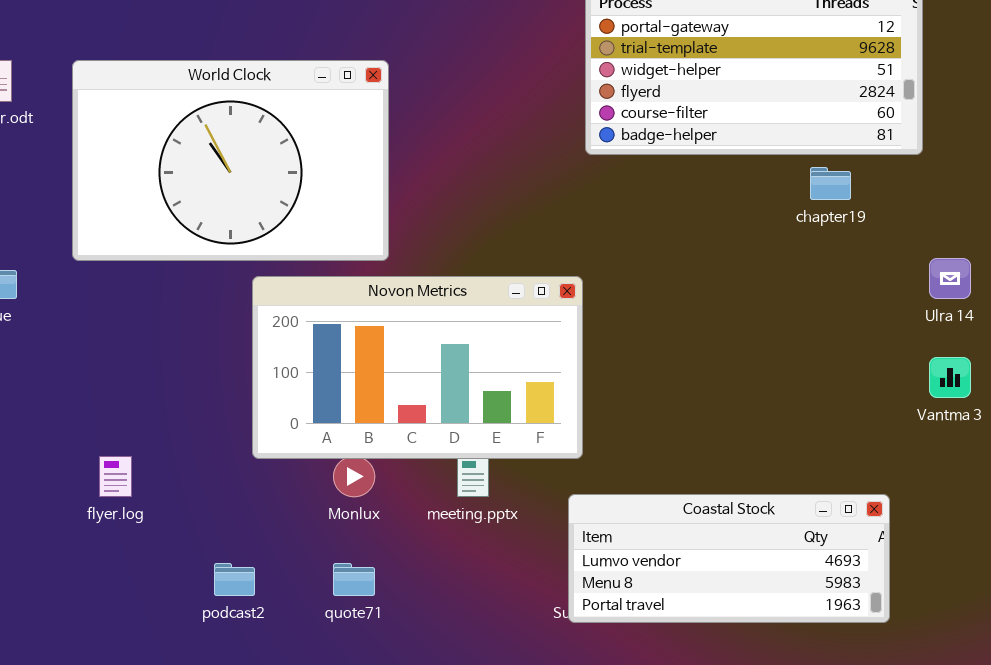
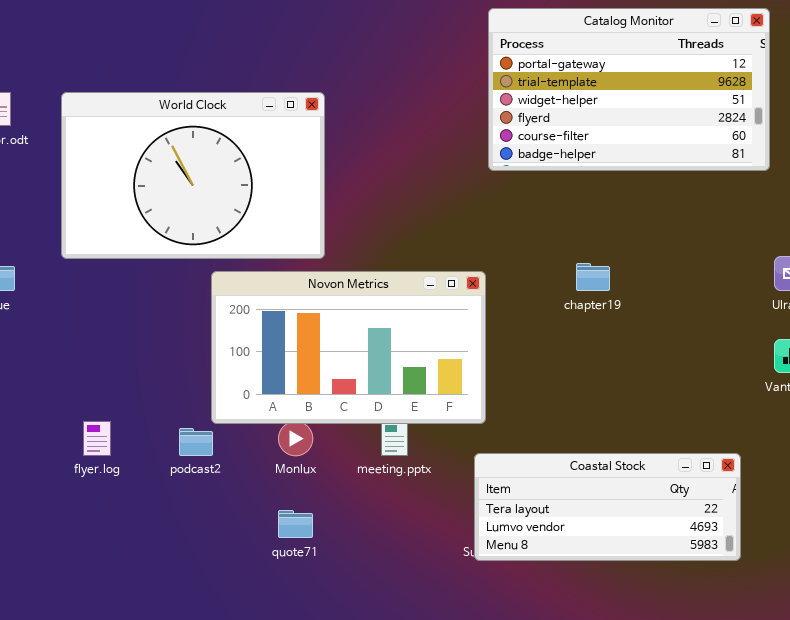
chapter19: [810,167,851,200] -> [576,263,610,291], moved
Coastal Stock: [568,494,890,623] -> [474,453,741,561], scrolled up 1 row
podcast2: [214,563,255,596] -> [179,428,213,456], moved

